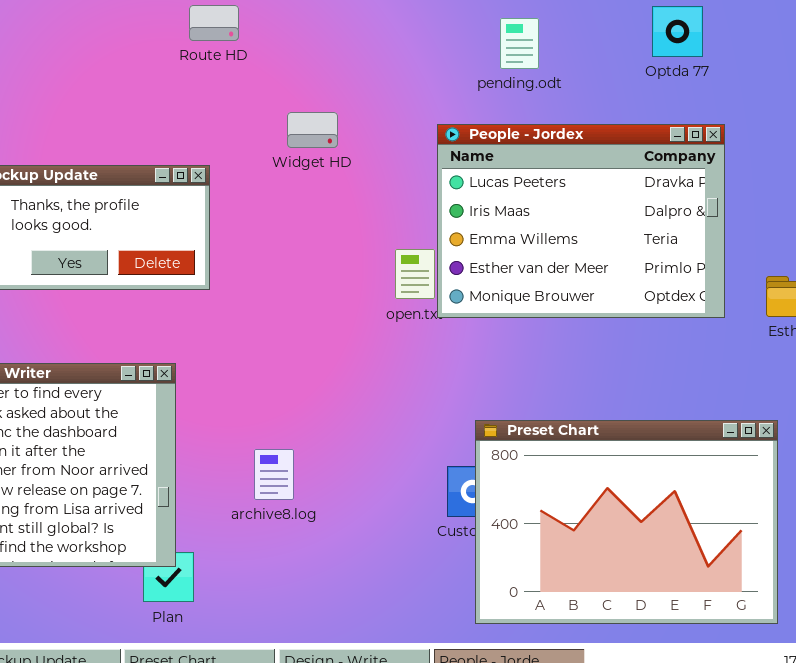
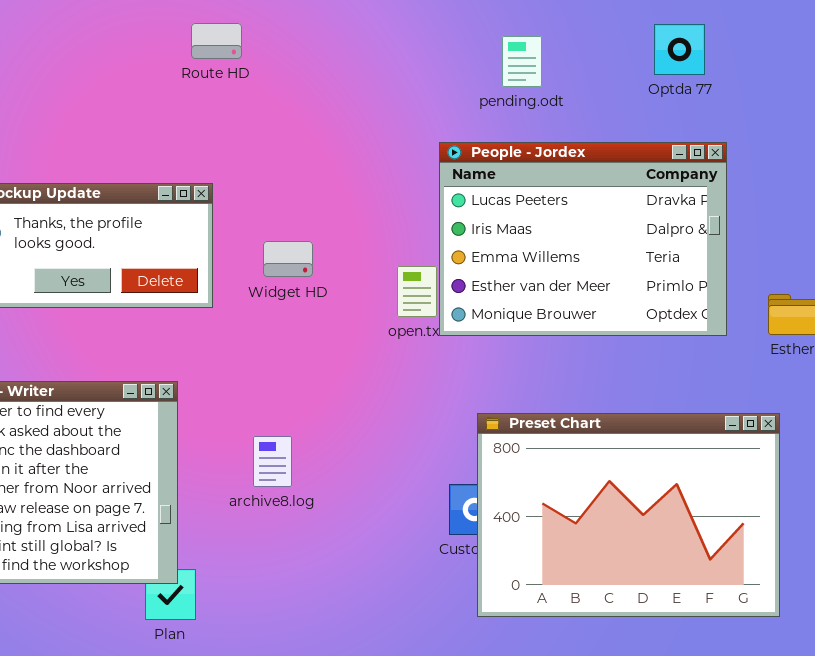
Widget HD: [287,112,338,148] -> [263,241,313,277], moved
Preset Chart: [475,420,778,624] -> [477,413,780,617], moved
archive8.log: [254,449,294,500] -> [253,436,292,487], moved

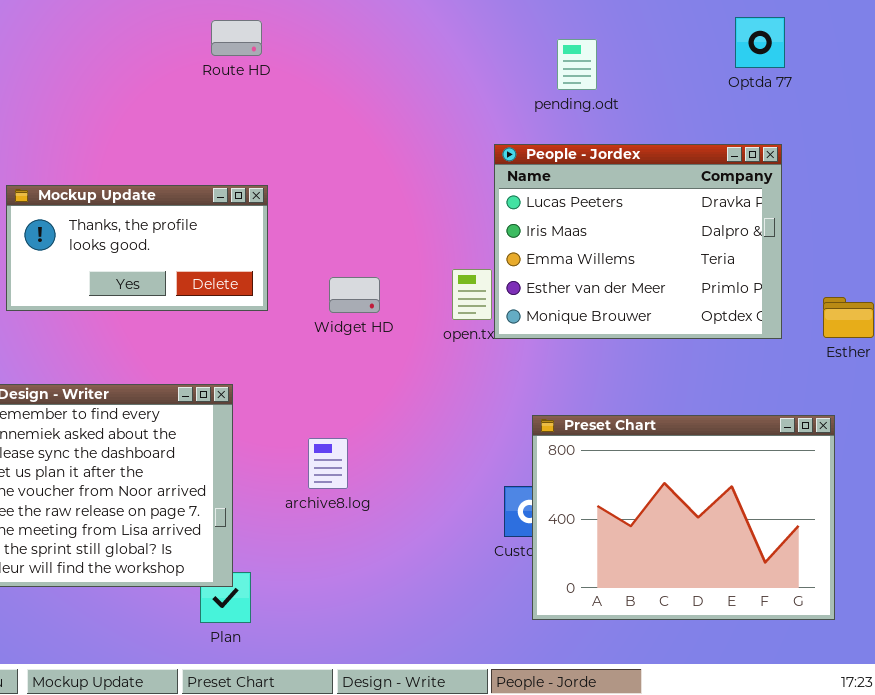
Route HD: [191,23,242,59] -> [211,20,262,56], moved
Optda 77: [654,24,705,75] -> [735,17,785,68], moved
Widget HD: [263,241,313,277] -> [329,277,380,313], moved

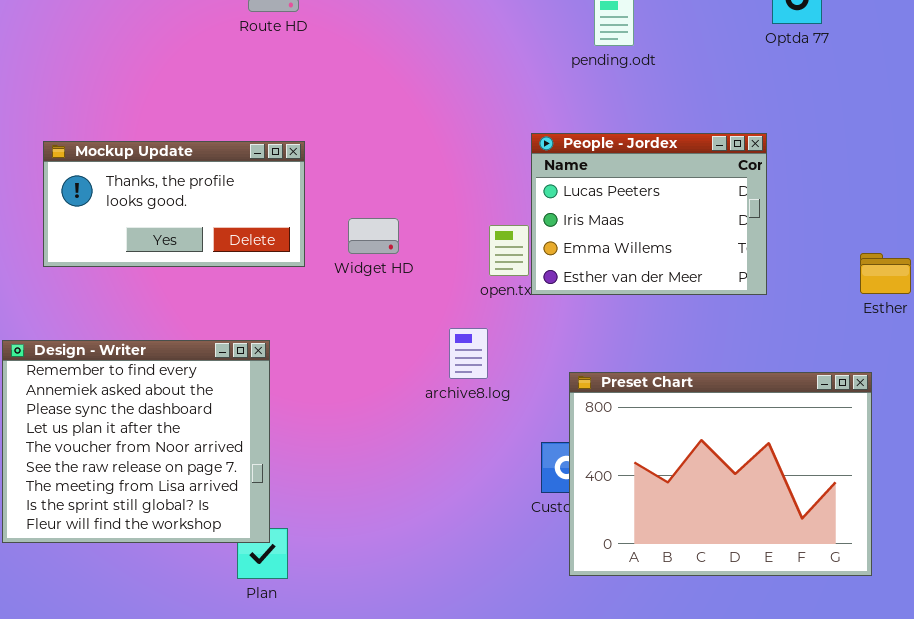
People - Jordex: [494,144,782,339] -> [531,133,767,295], resized
Widget HD: [329,277,380,313] -> [348,218,399,254], moved
archive8.log: [308,438,348,489] -> [449,328,488,379], moved

